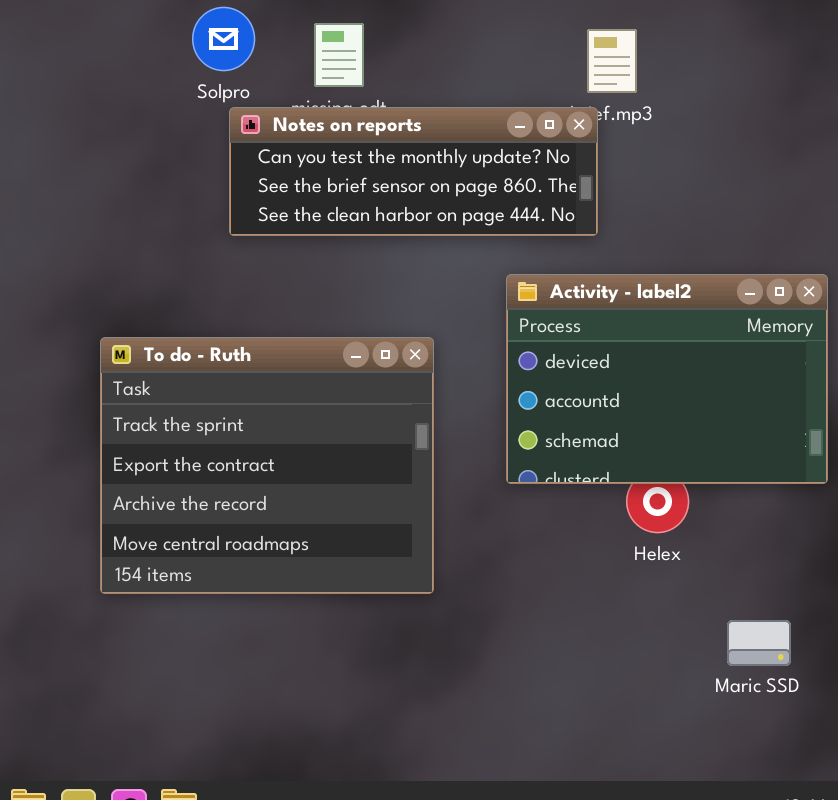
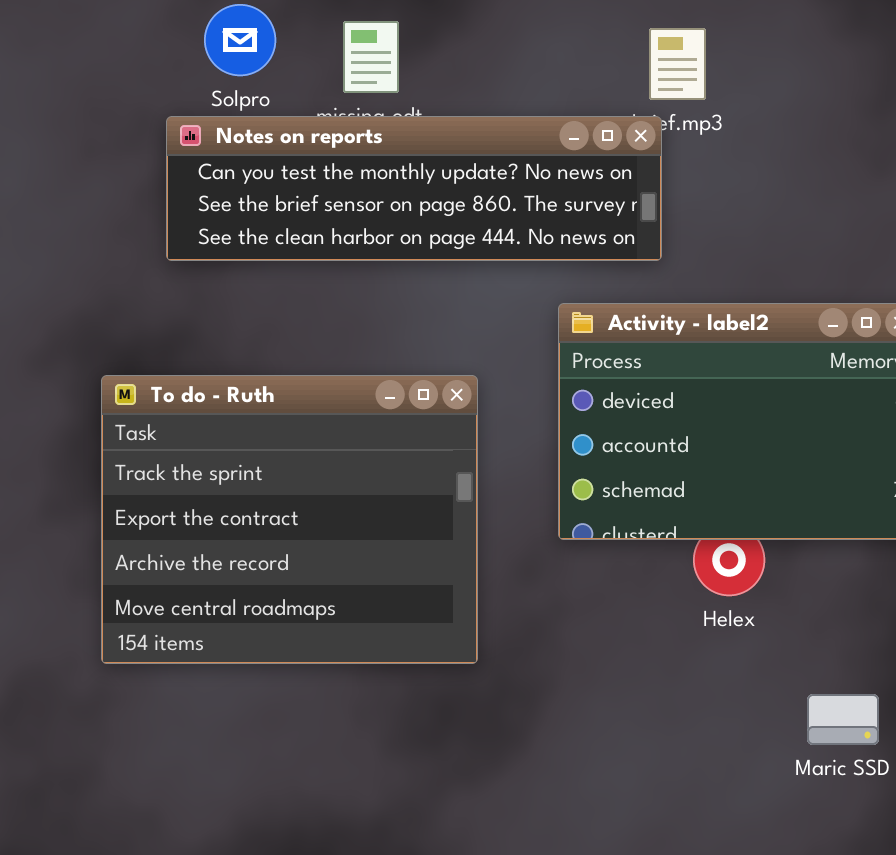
Notes on reports: [229,107,598,236] -> [166,116,662,261], resized

